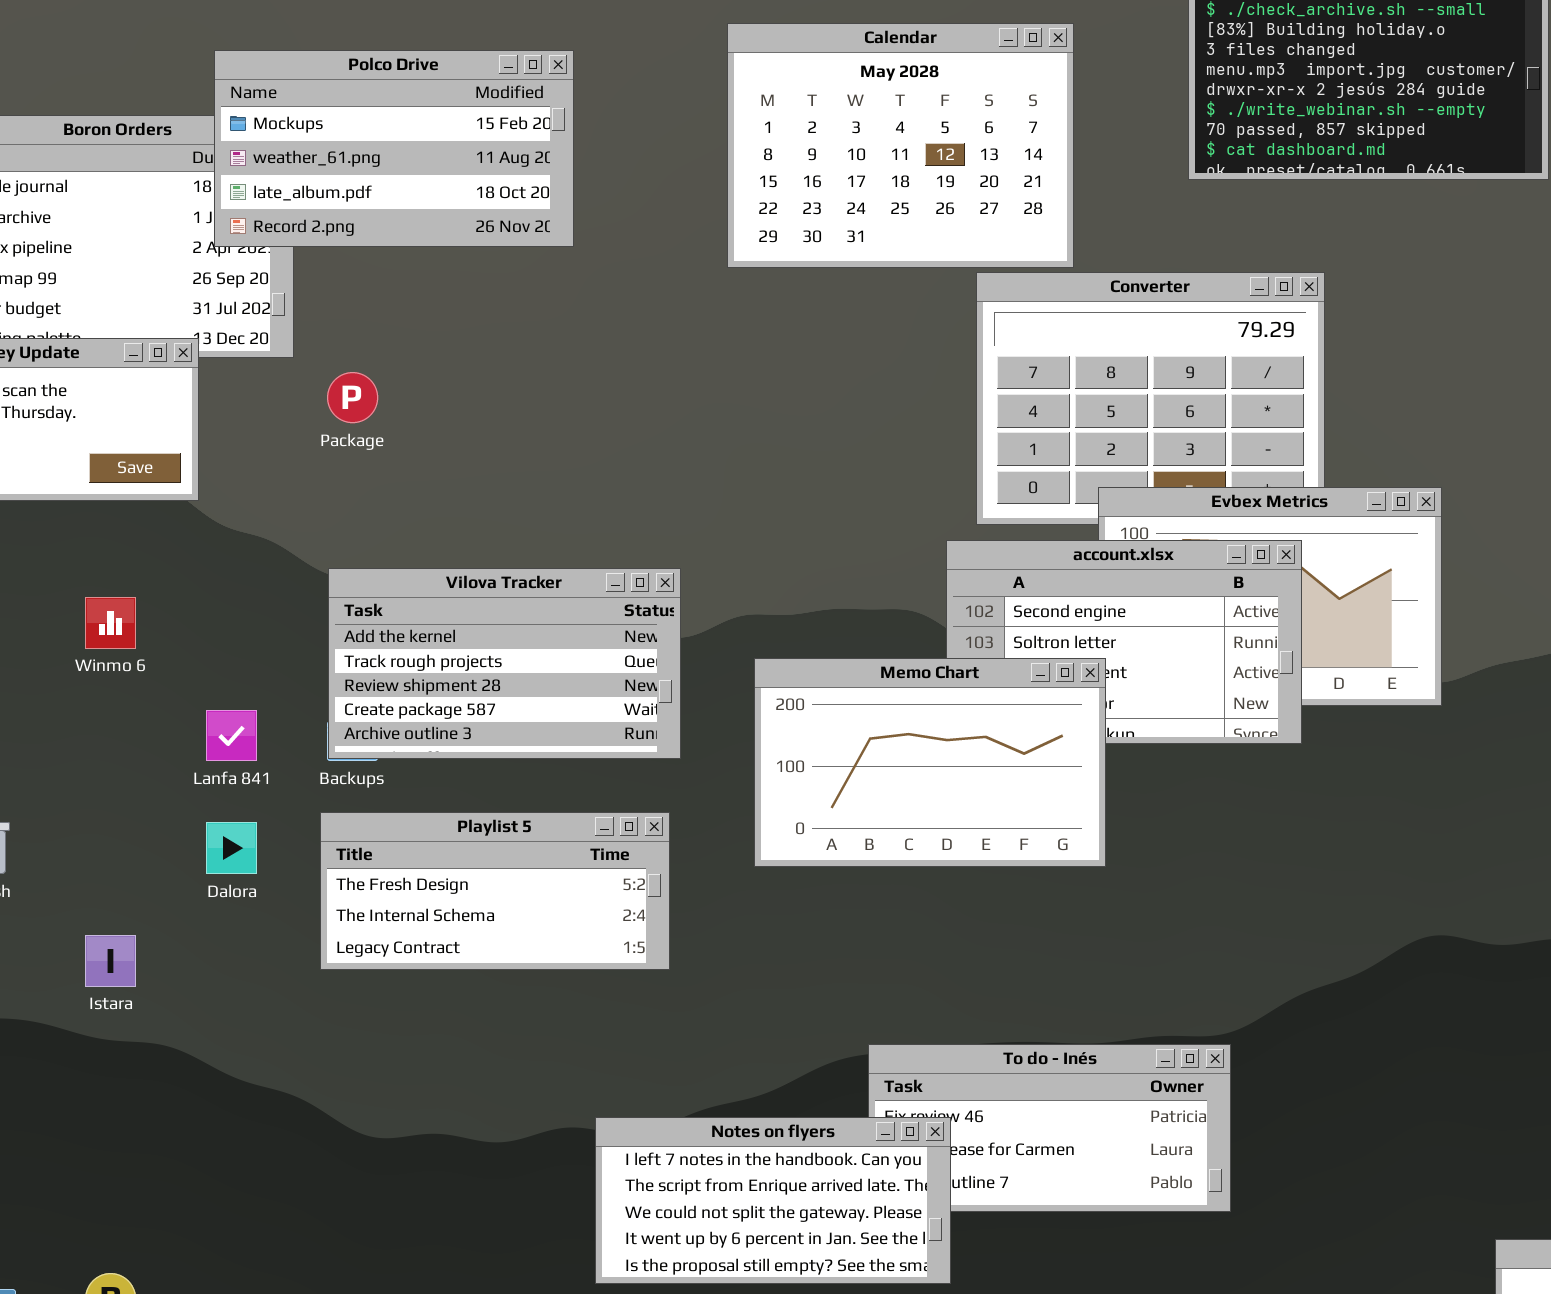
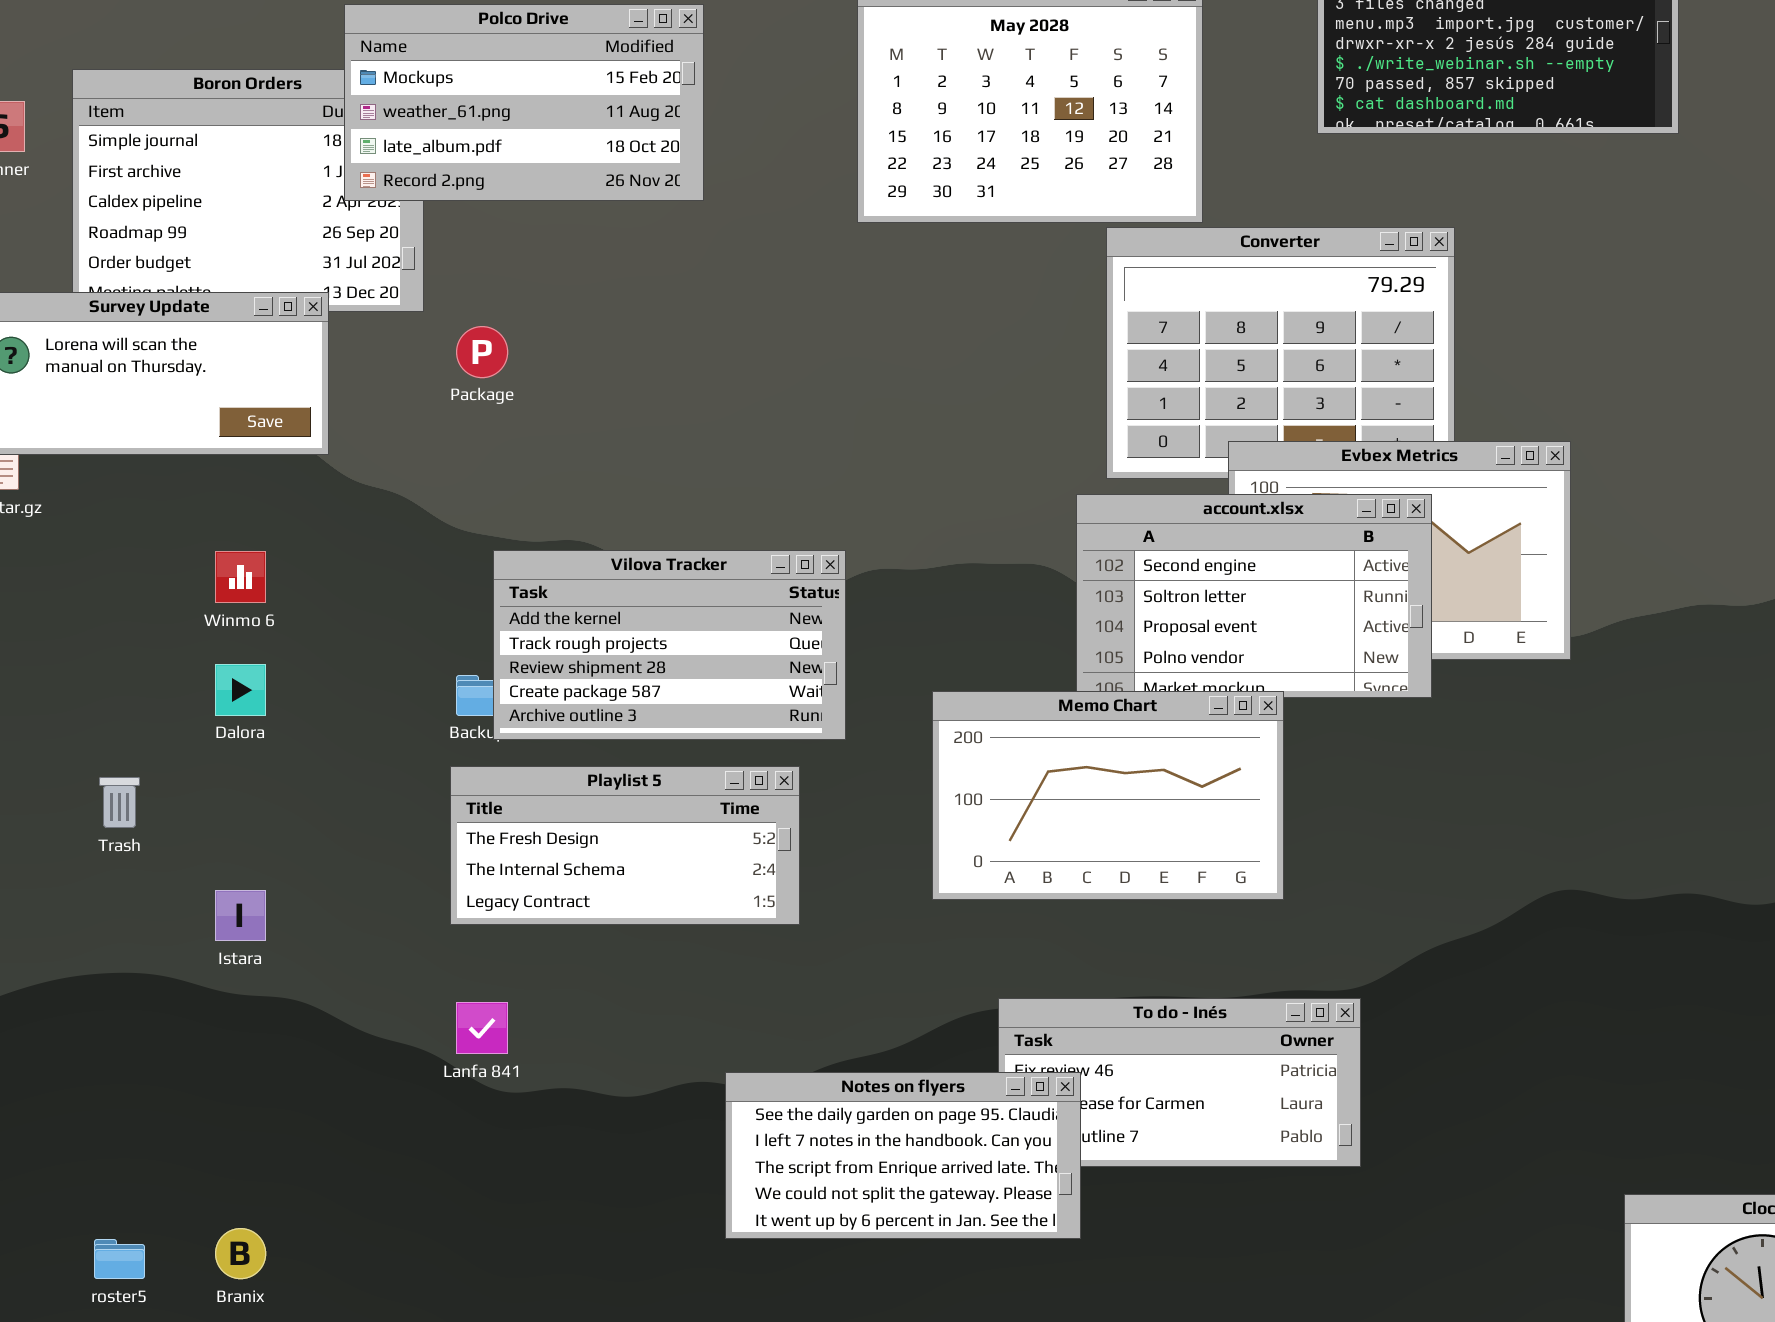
Vilova Tracker: [328,568,681,759] -> [493,550,846,740], moved
Memo Chart: [754,658,1106,867] -> [932,691,1284,900], moved
Lanfa 841: [206,710,257,761] -> [456,1002,508,1054], moved
Dalora: [206,822,257,874] -> [215,664,266,716], moved
Notes on flyers: [595,1117,951,1284] -> [725,1072,1081,1239], scrolled up 1 row

